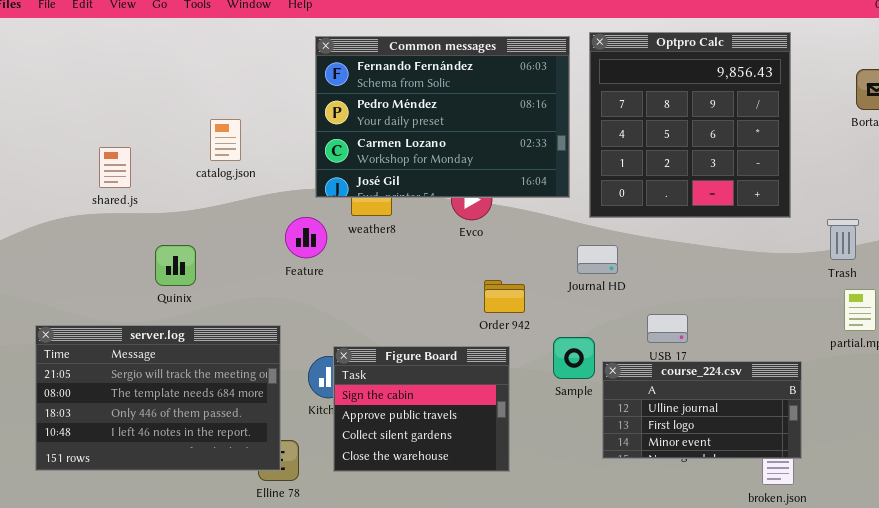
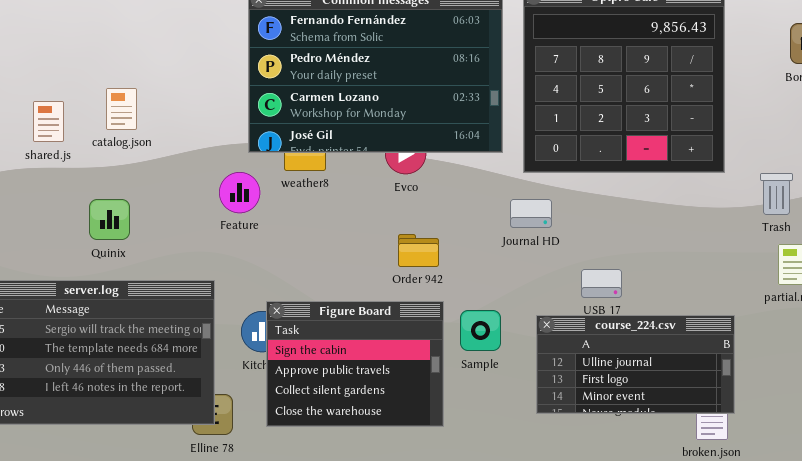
catalog.json: [210,119,241,161] -> [106,88,137,130], moved
Order 942: [484,280,525,313] -> [398,234,439,267], moved
Sample: [553,337,595,379] -> [460,310,501,351], moved

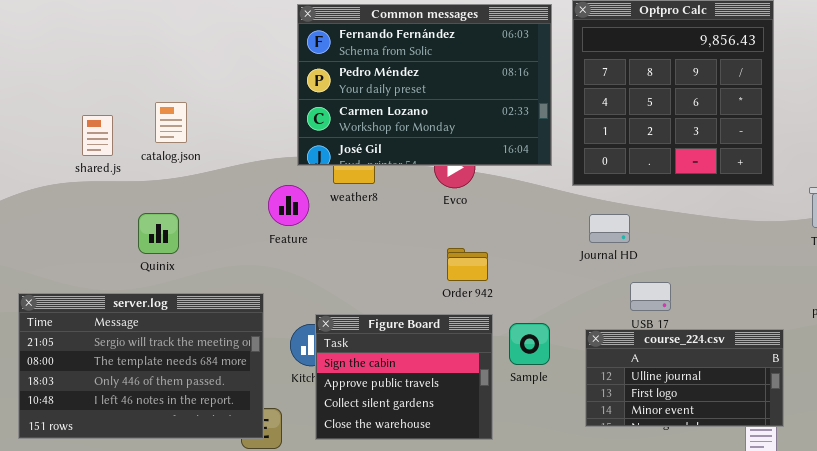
Journal HD: [510,199,552,228] -> [589,214,630,243], moved

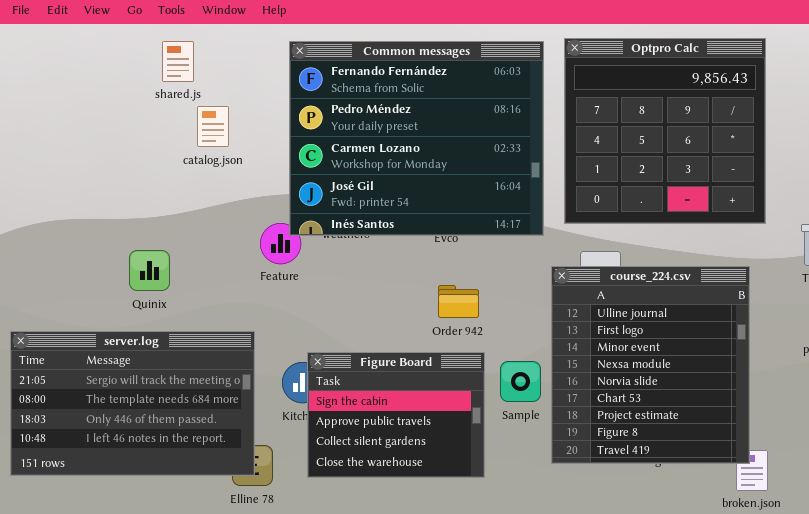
Common messages: [297,4,552,166] -> [289,41,544,236], resized
catalog.json: [155,102,187,143] -> [197,106,229,147], moved
shared.js: [82,115,113,156] -> [162,41,194,82], moved
course_224.csv: [585,329,784,427] -> [551,266,750,464], moved, resized

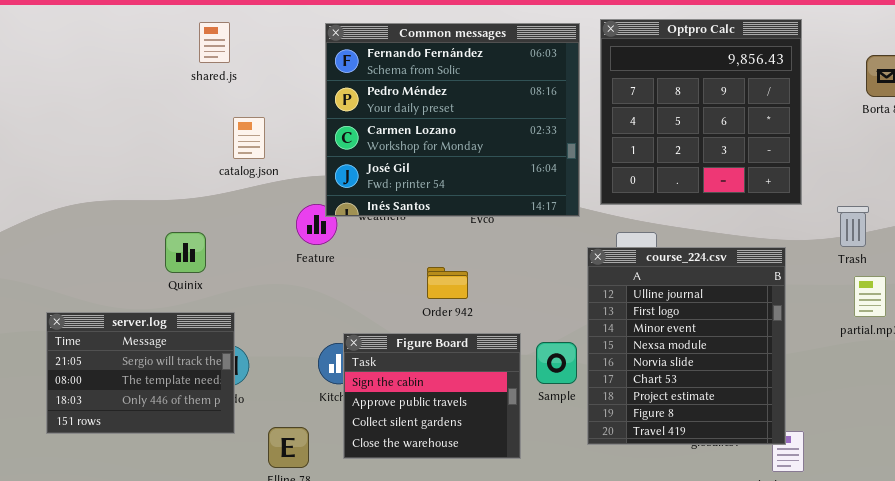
catalog.json: [197,106,229,147] -> [233,117,265,159], moved
Order 942: [438,285,479,318] -> [427,267,468,299], moved
server.log: [10,331,255,476] -> [46,312,235,434], resized

